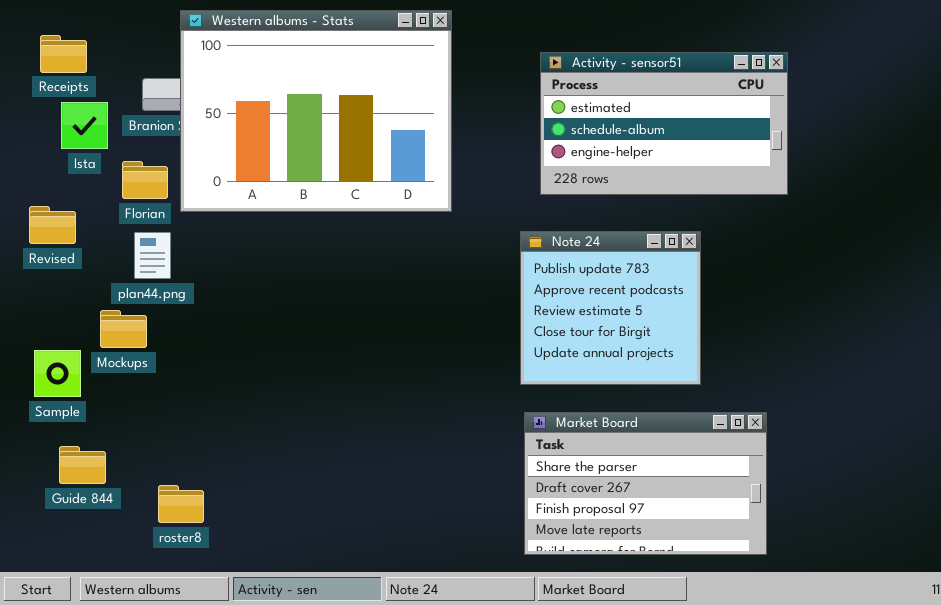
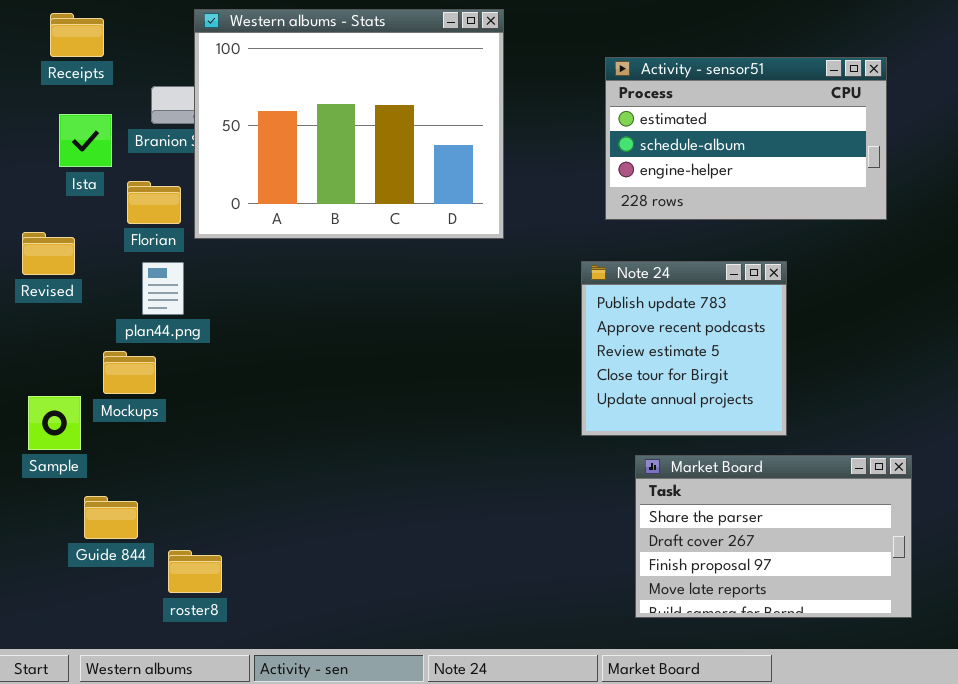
Receipts: [40,35,87,73] -> [50,13,104,57], moved
Market Board: [524,412,767,555] -> [635,455,912,618], moved
Guide 844: [59,446,106,484] -> [84,496,138,539], moved

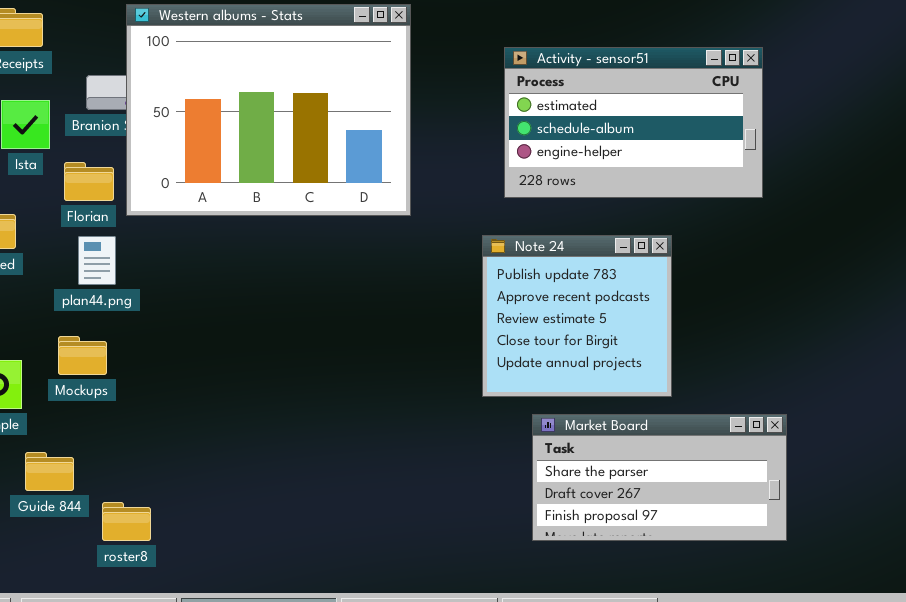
Mockups: [103,351,156,394] -> [58,336,107,375], moved
Market Board: [635,455,912,618] -> [532,414,787,541], resized

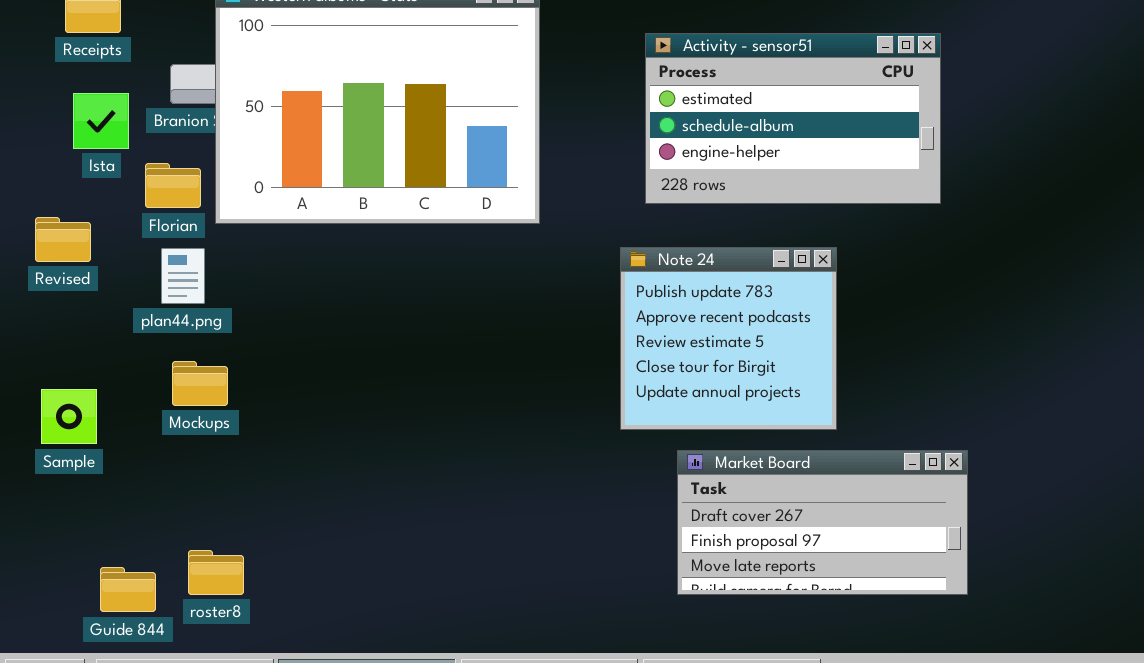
Mockups: [58,336,107,375] -> [172,361,228,406], moved
Market Board: [532,414,787,541] -> [677,450,968,595], scrolled down 1 row
Guide 844: [25,452,74,491] -> [100,567,156,612], moved

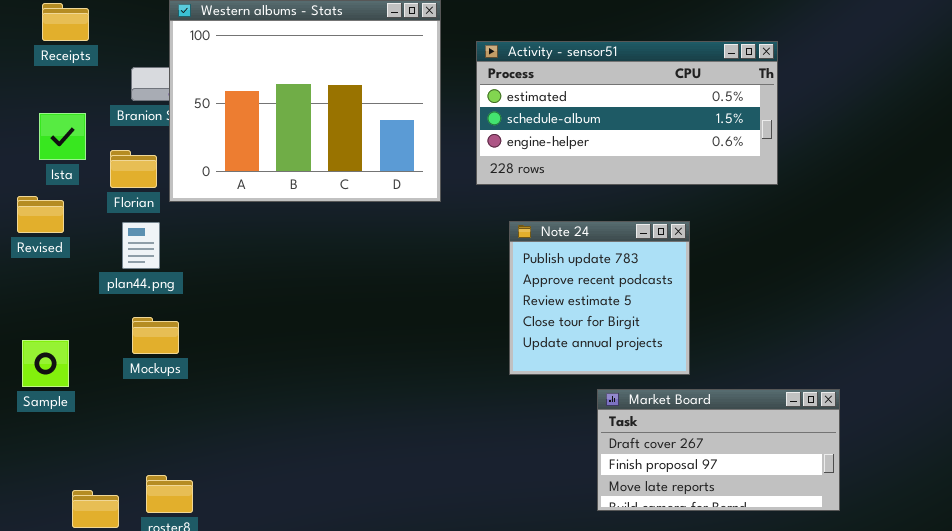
Activity - sensor51: [645,33,941,204] -> [476,41,778,185], resized
Ista: [73,93,129,149] -> [39,113,86,160], moved
Market Board: [677,450,968,595] -> [597,389,840,511], moved

